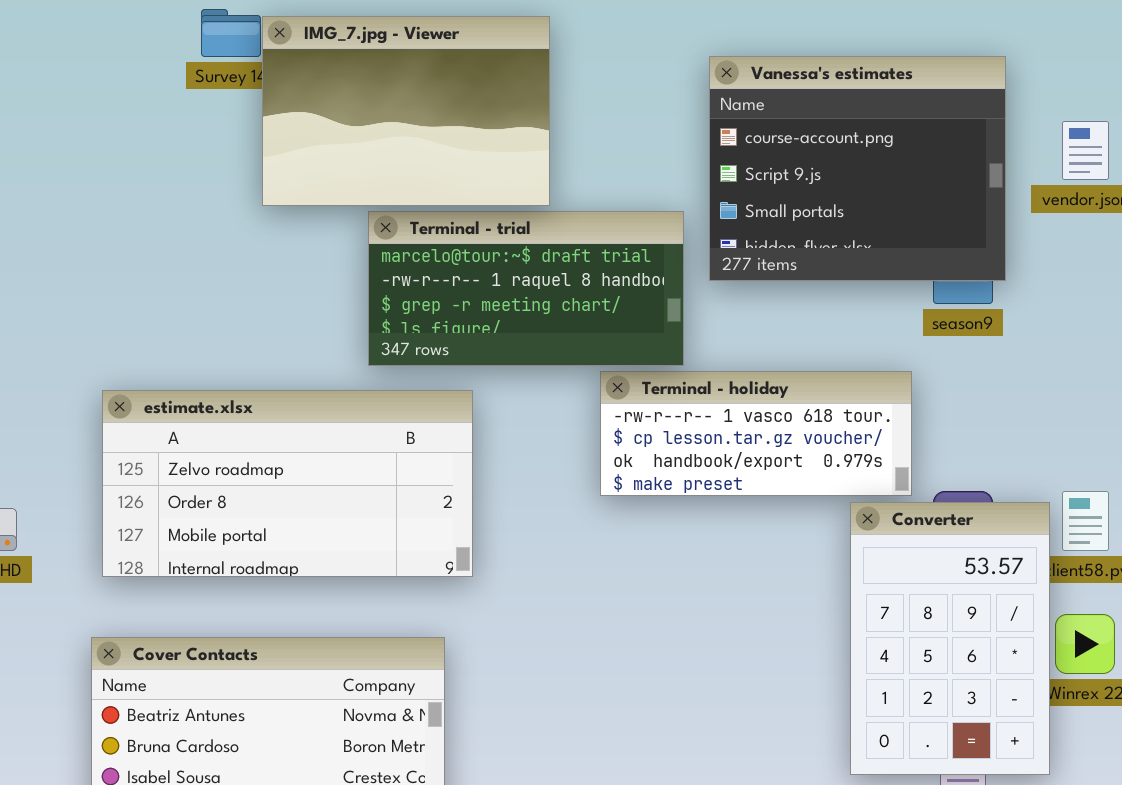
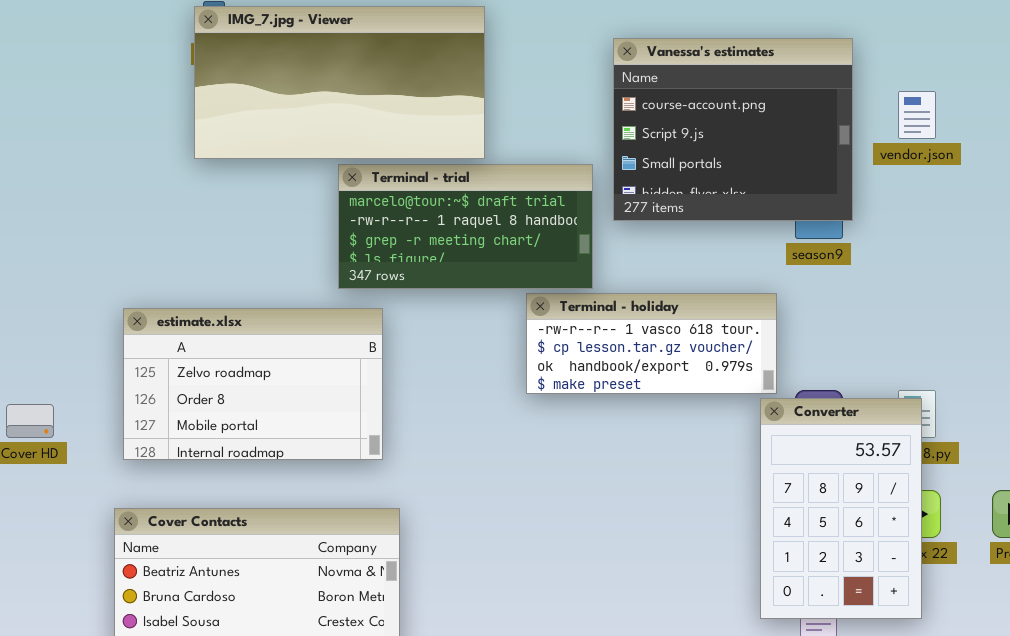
IMG_7.jpg - Viewer: [262,16,550,206] -> [194,6,485,159], resized
estimate.xlsx: [102,390,473,577] -> [123,308,383,460], resized
Converter: [850,502,1050,775] -> [760,398,922,619], moved

